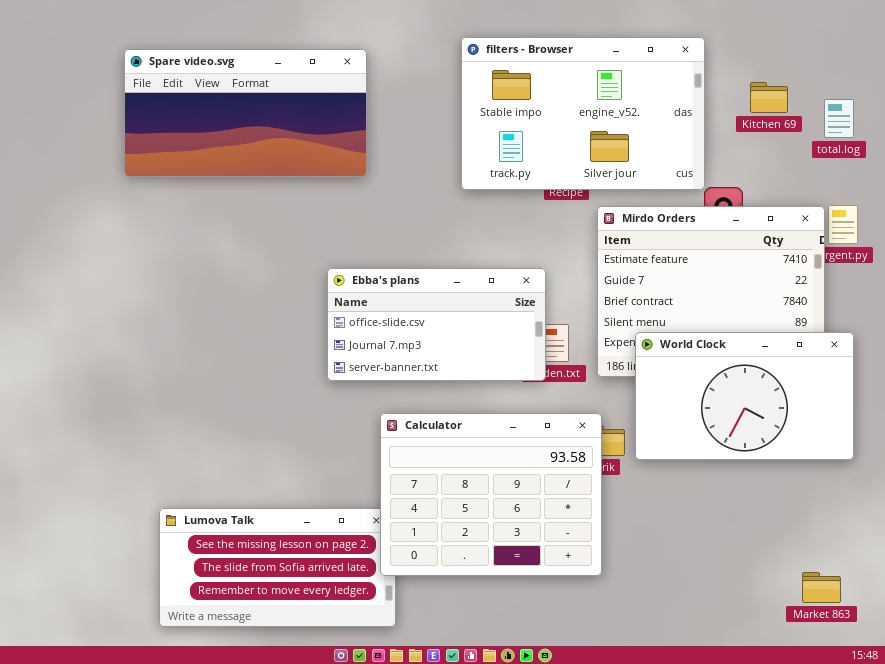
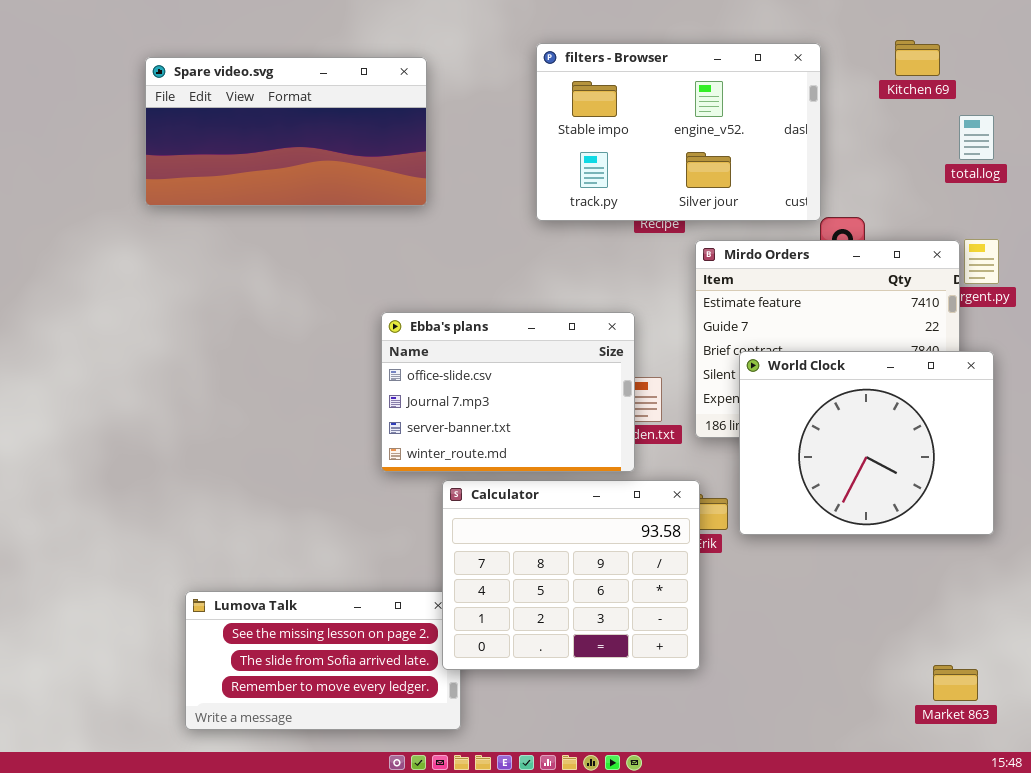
Kitchen 69: [750,82,788,113] -> [895,40,940,76], moved
Ebba's plans: [327,268,546,381] -> [381,312,635,472], resized
World Clock: [635,332,854,460] -> [739,351,994,535], resized

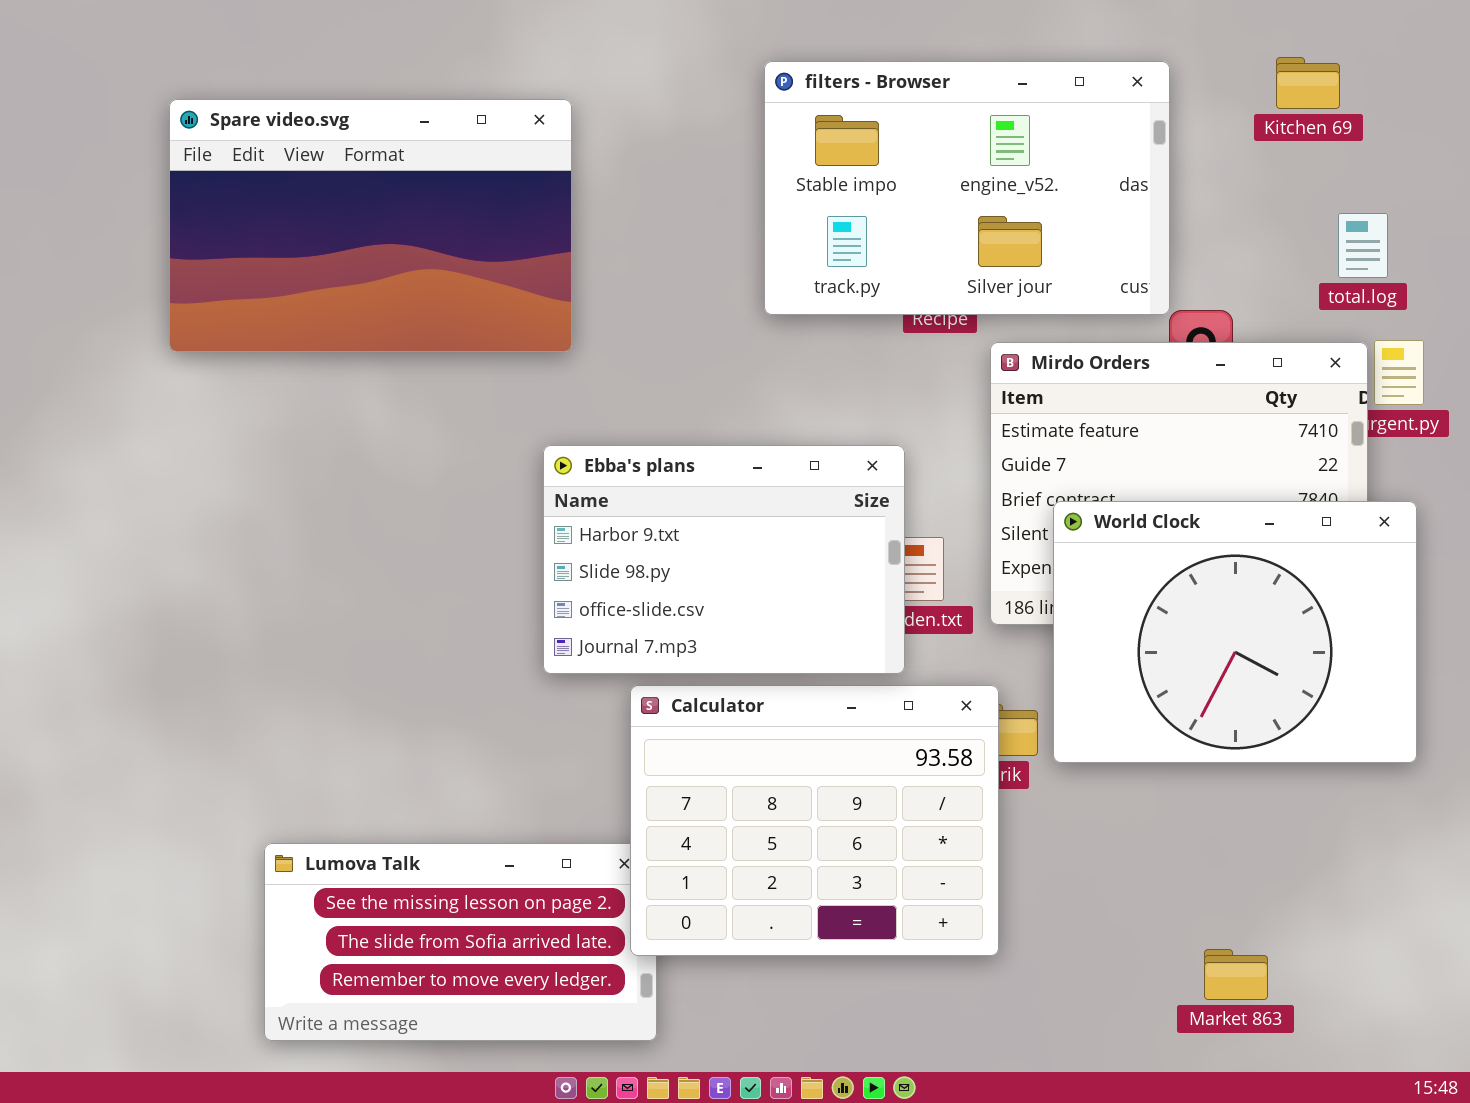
Spare video.svg: [145,57,427,206] -> [169,99,572,352], moved, resized
total.log: [959,115,994,160] -> [1338,213,1388,278], moved
Ebba's plans: [381,312,635,472] -> [543,445,905,674], scrolled up 2 rows
Market 863: [933,665,978,701] -> [1204,949,1268,1000], moved

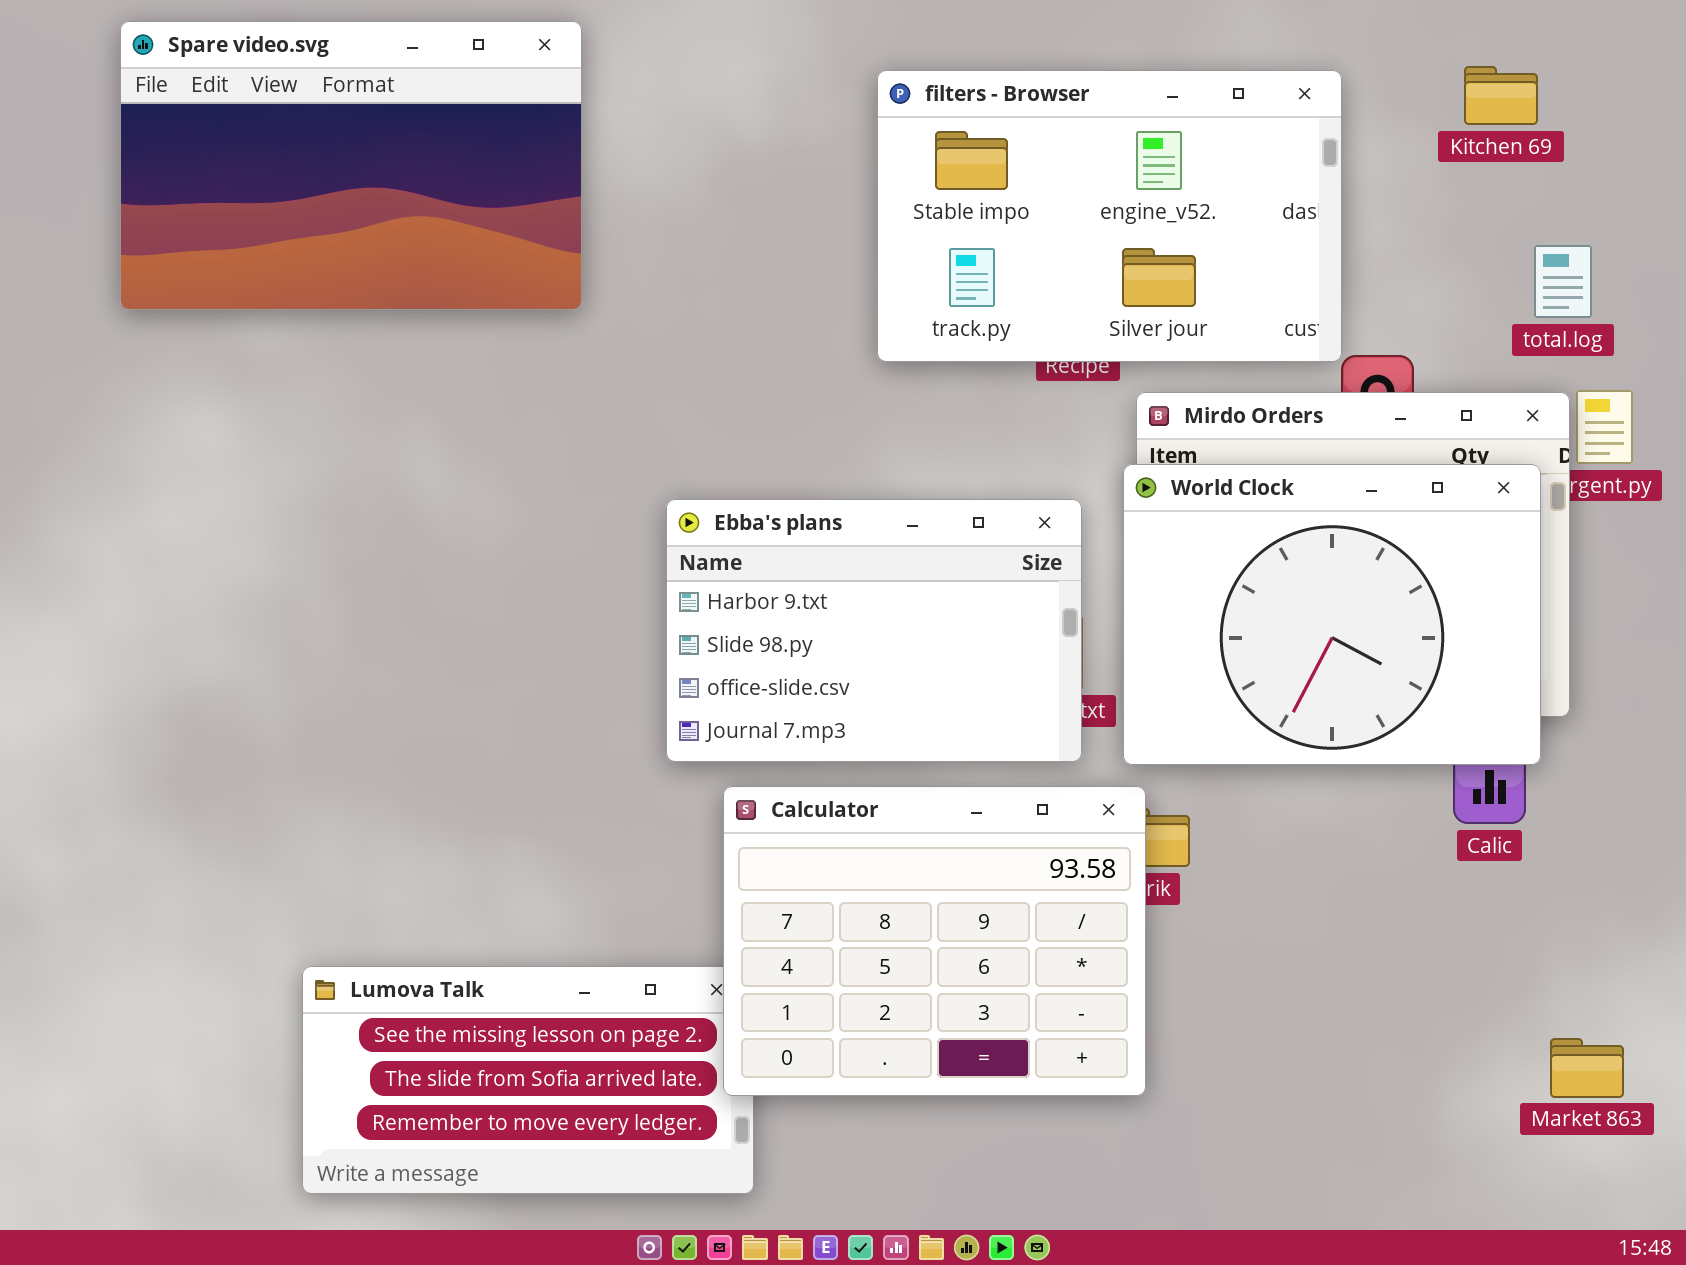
Spare video.svg: [169,99,572,352] -> [120,21,582,310], moved
Ebba's plans: [543,445,905,674] -> [666,499,1082,762], moved
World Clock: [1053,501,1417,763] -> [1123,464,1541,765], moved
Market 863: [1204,949,1268,1000] -> [1550,1038,1624,1098], moved

